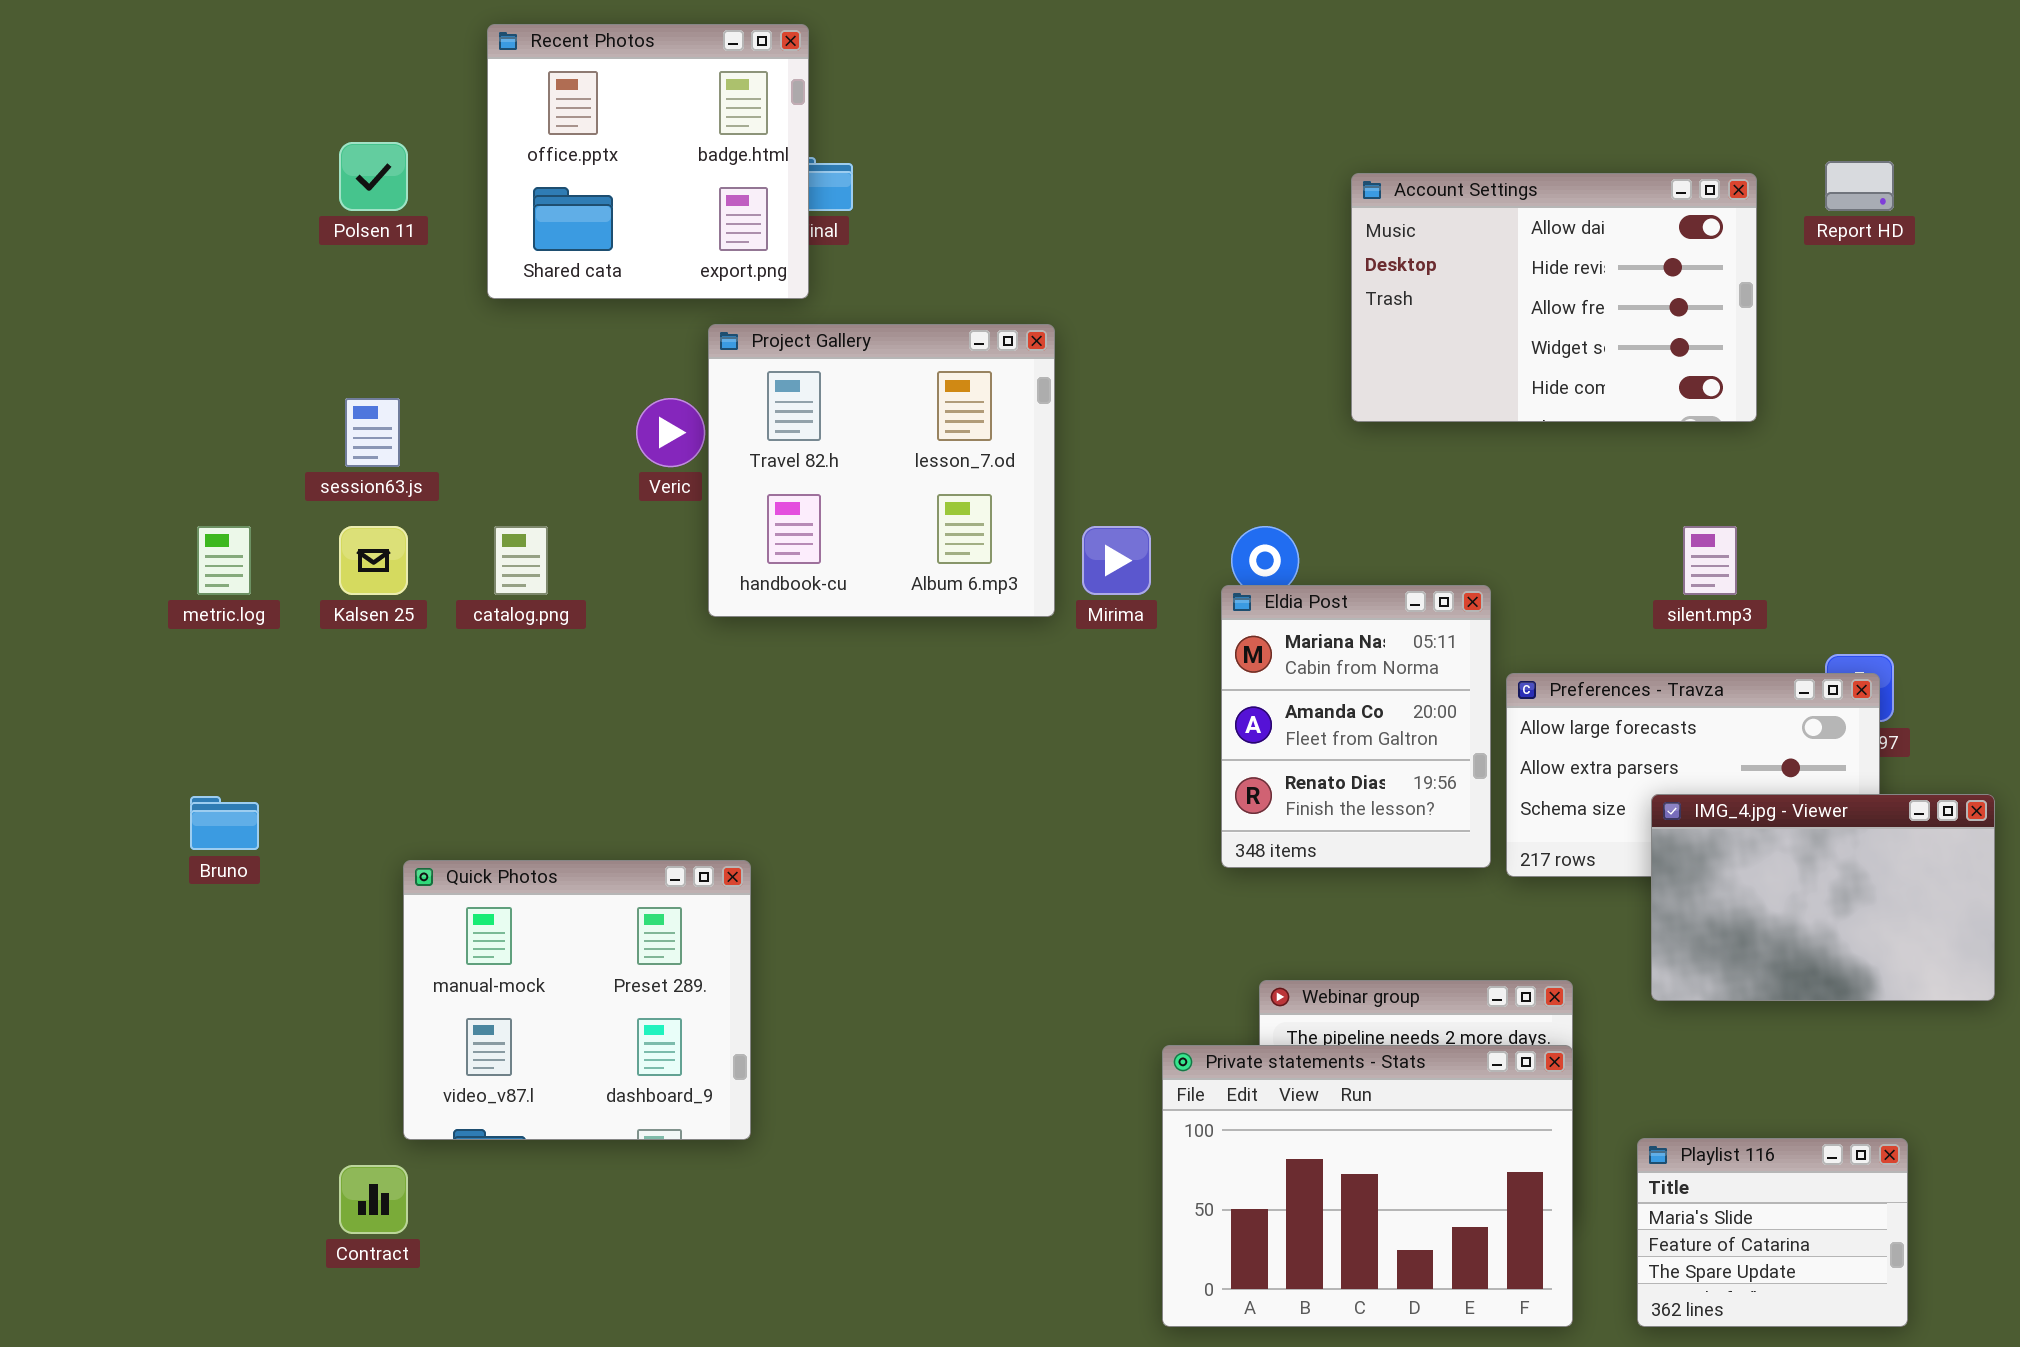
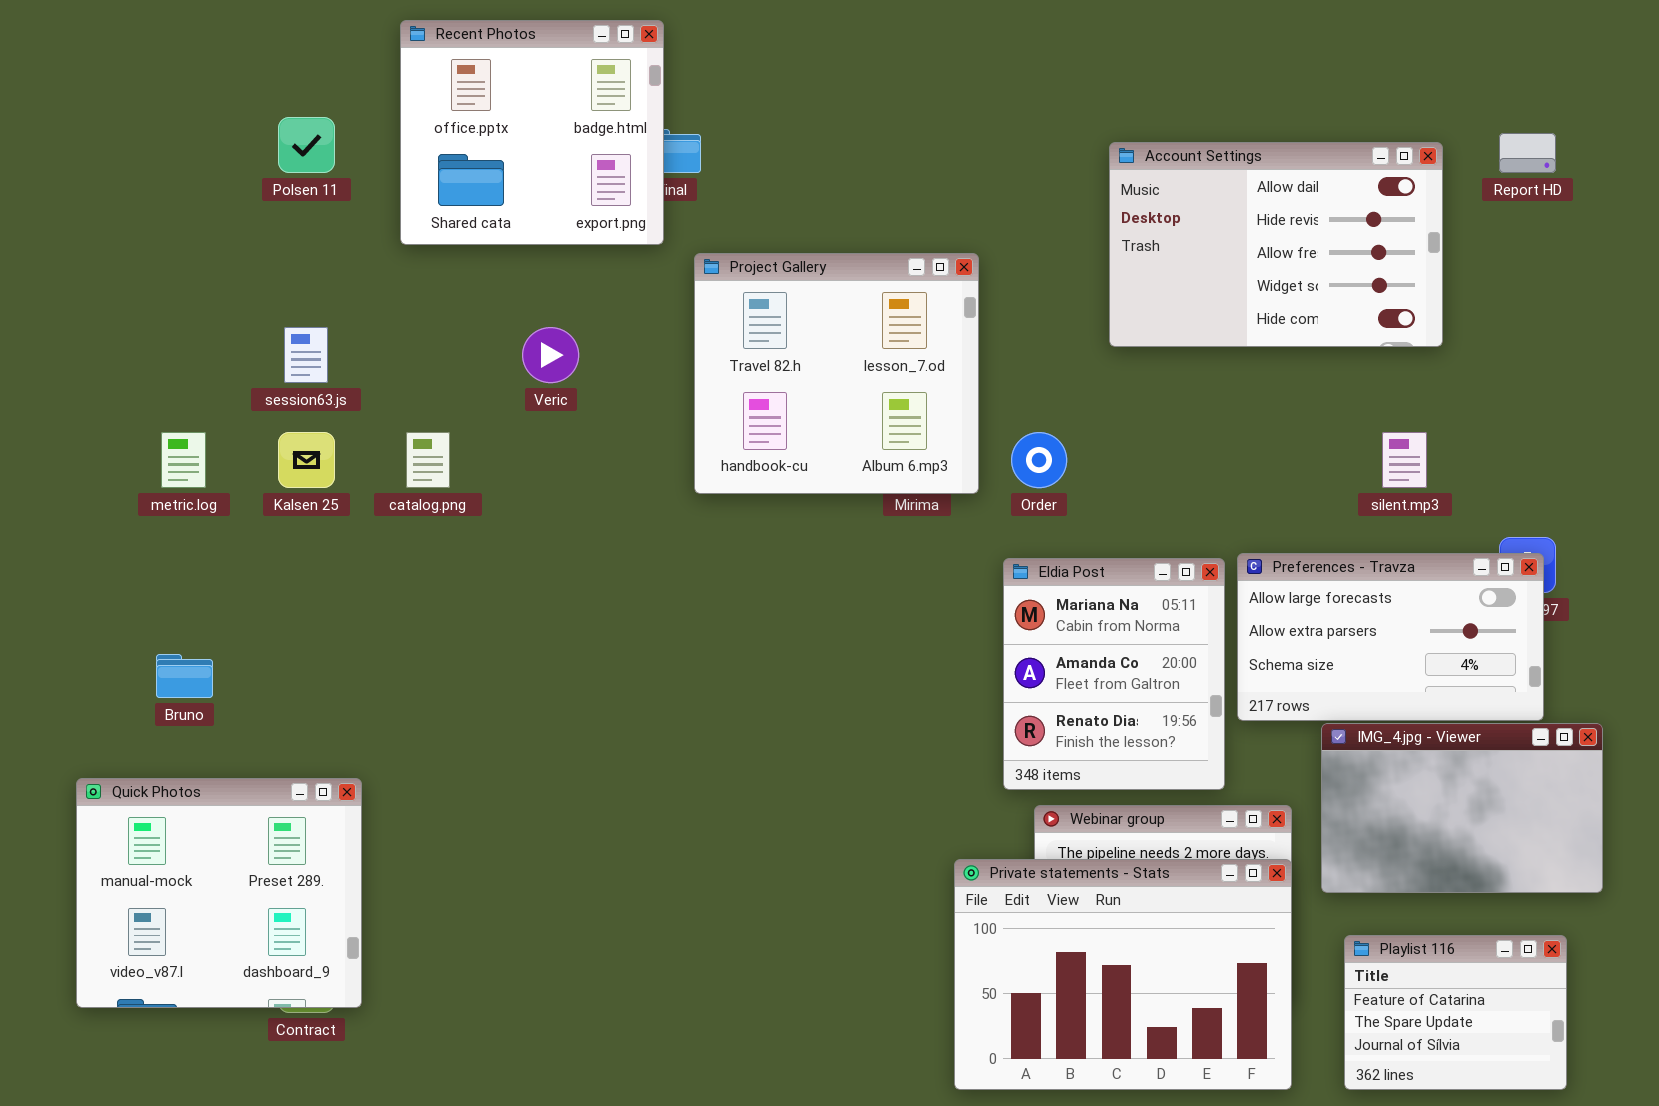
Project Gallery: [708,324,1055,617] -> [694,253,979,494], moved
Eldia Post: [1221,585,1491,868] -> [1003,558,1225,790], moved
IMG_4.jpg - Viewer: [1651,794,1995,1001] -> [1321,723,1603,893], moved
Quick Photos: [403,860,751,1140] -> [76,778,362,1008], moved
Playlist 116: [1637,1138,1908,1327] -> [1344,935,1567,1090], scrolled down 1 row

